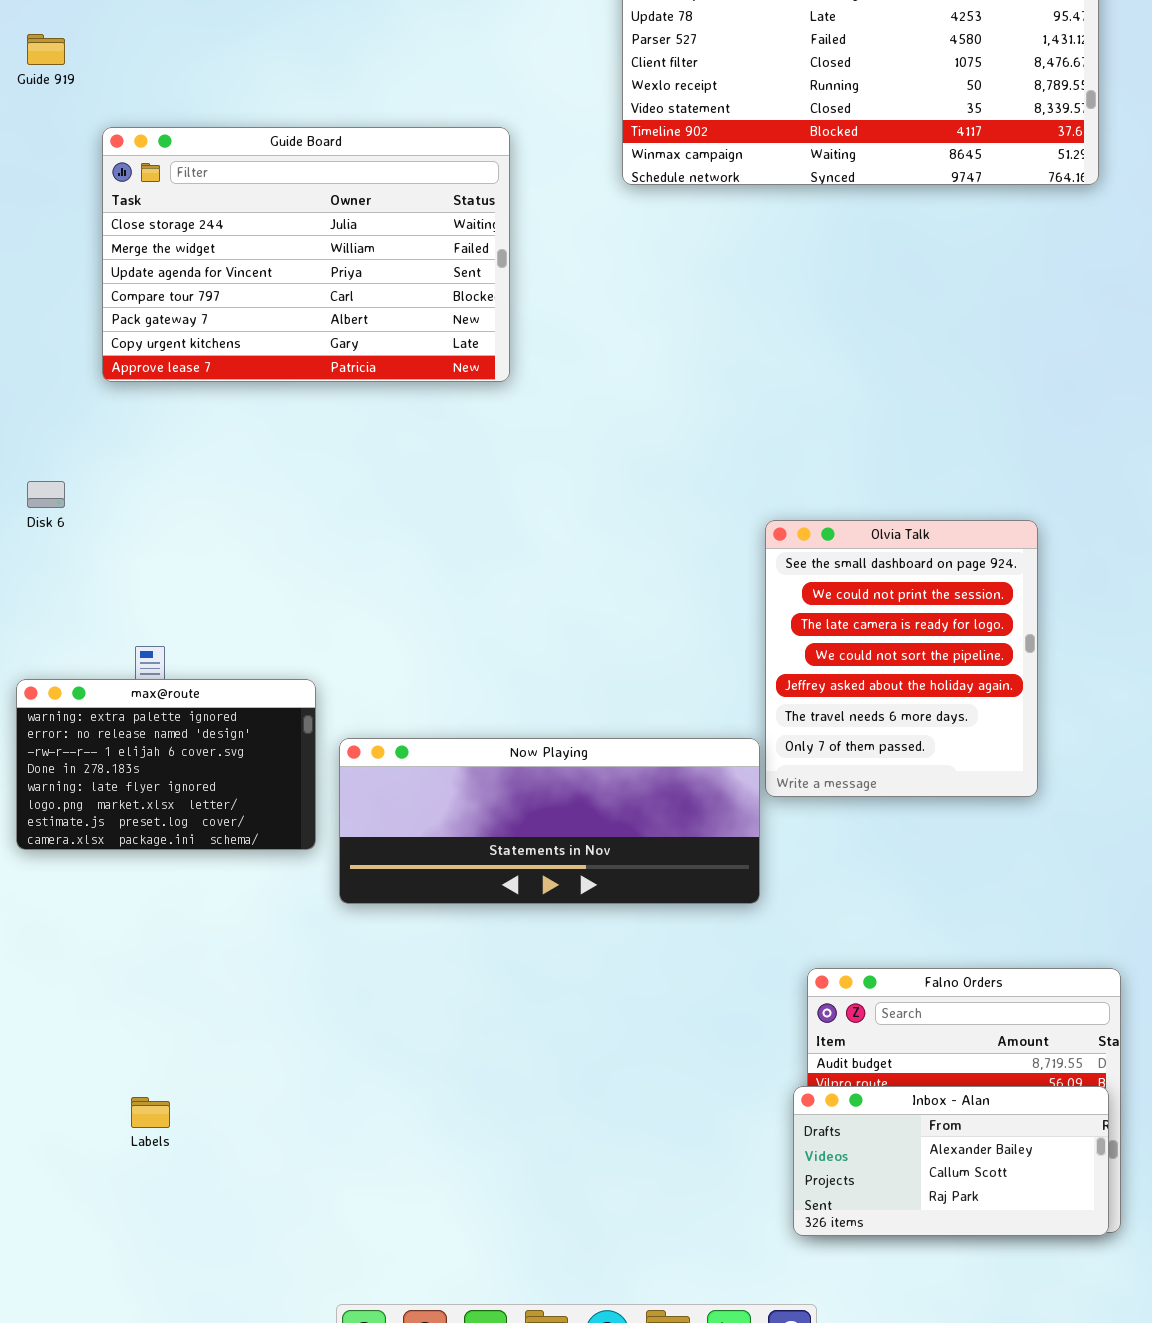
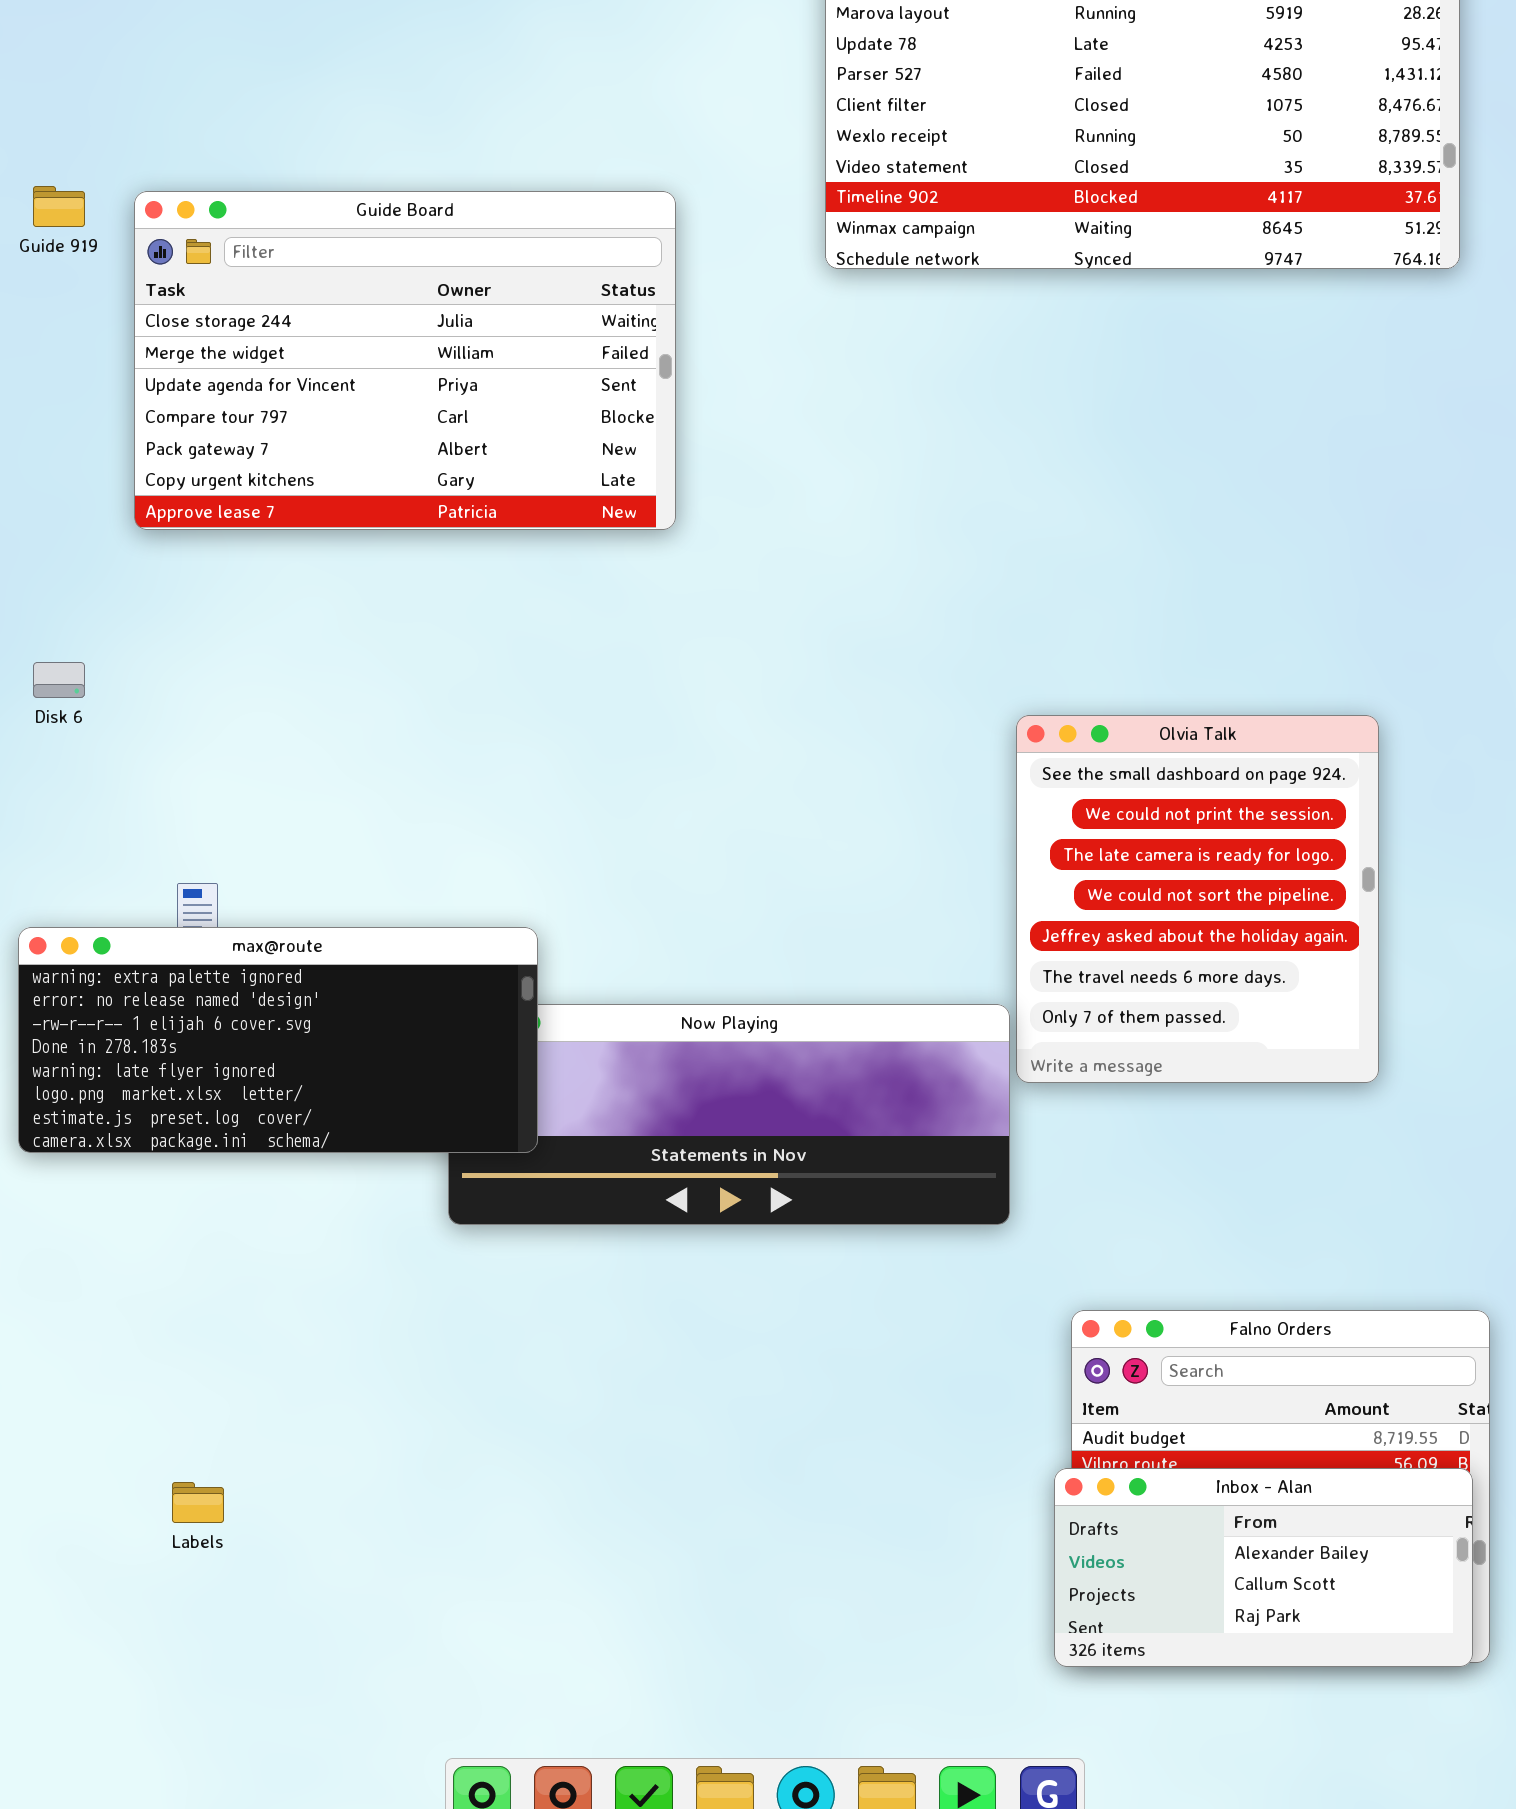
Guide 919: [27,34,65,65] -> [33,186,85,227], moved
max@route: [16,679,316,850] -> [18,927,538,1153], resized

